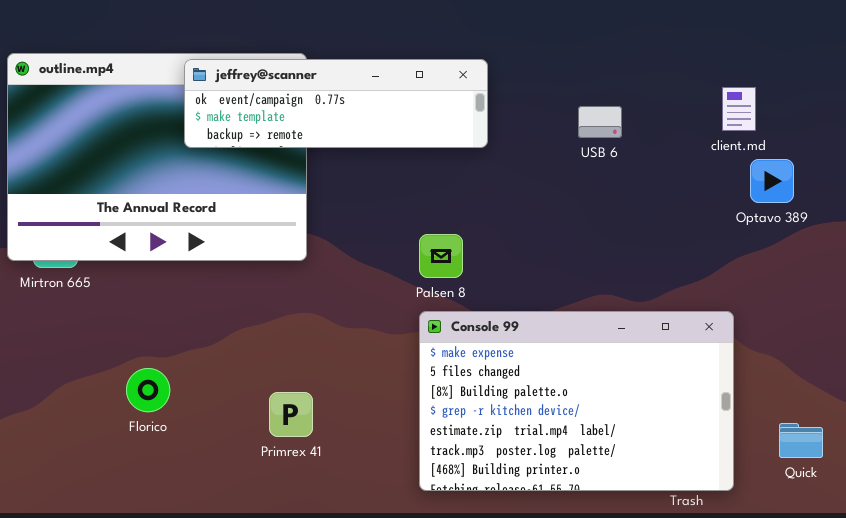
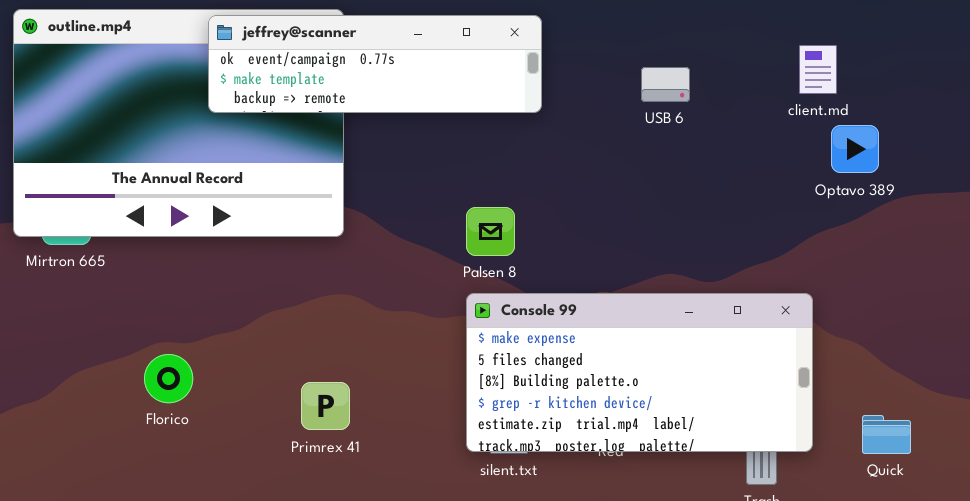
Console 99: [419,311,734,491] -> [466,293,813,452], resized

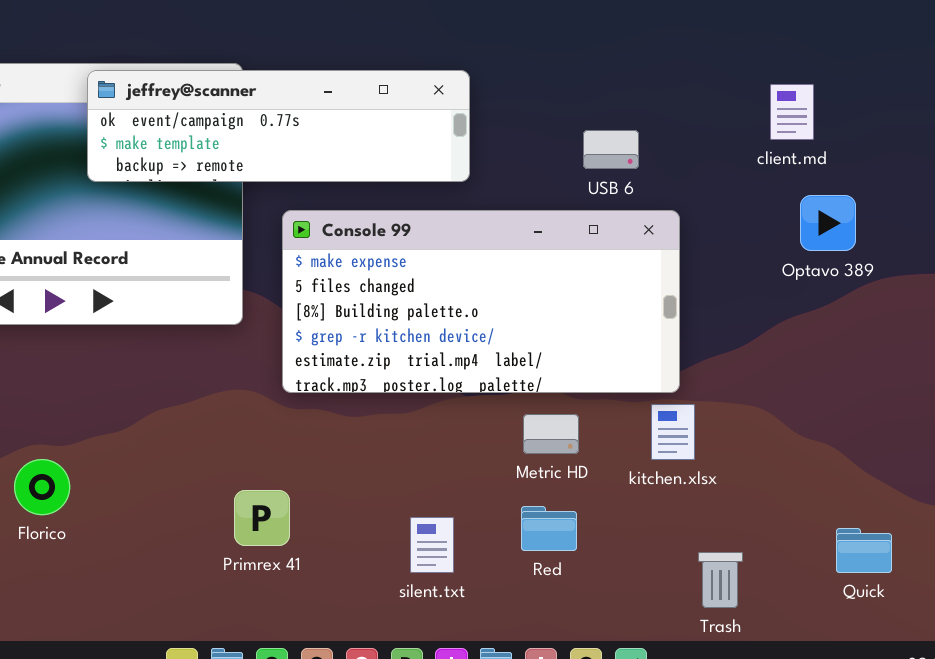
client.md: [799,45,837,94] -> [770,84,814,140], moved
Console 99: [466,293,813,452] -> [282,210,680,393], moved
Primrex 41: [301,382,350,430] -> [234,490,290,546], moved

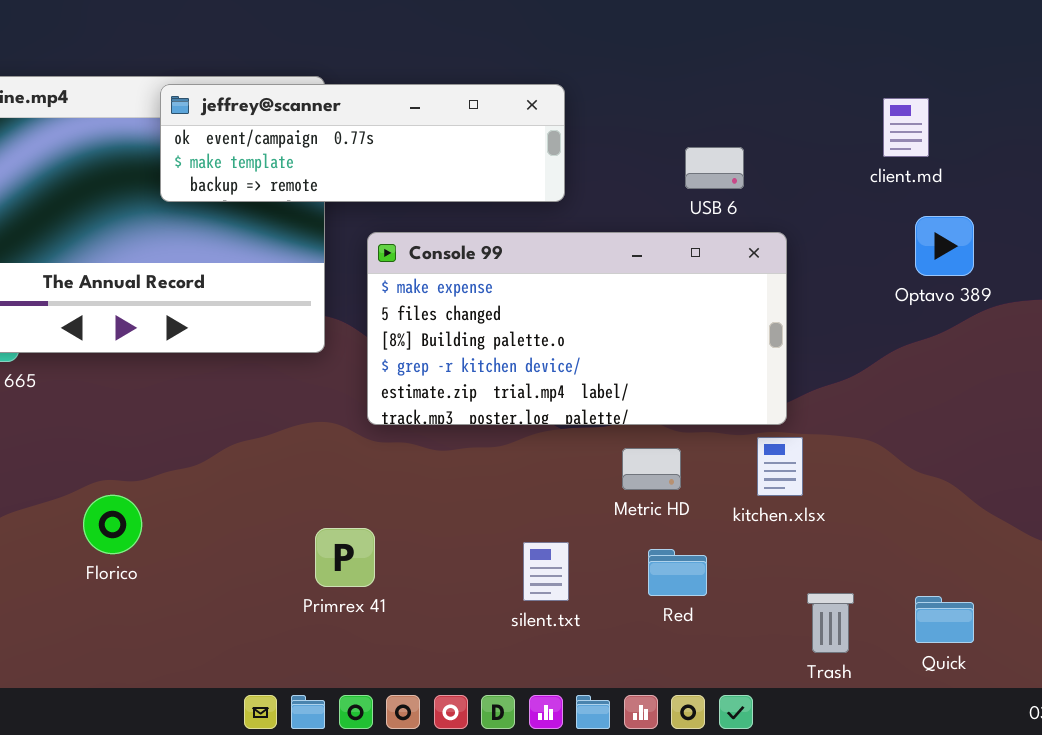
Red: [521,506,577,551] -> [648,549,707,596], moved
silent.txt: [410,517,454,573] -> [523,542,569,601], moved
Quick: [836,528,892,573] -> [915,596,974,643], moved

